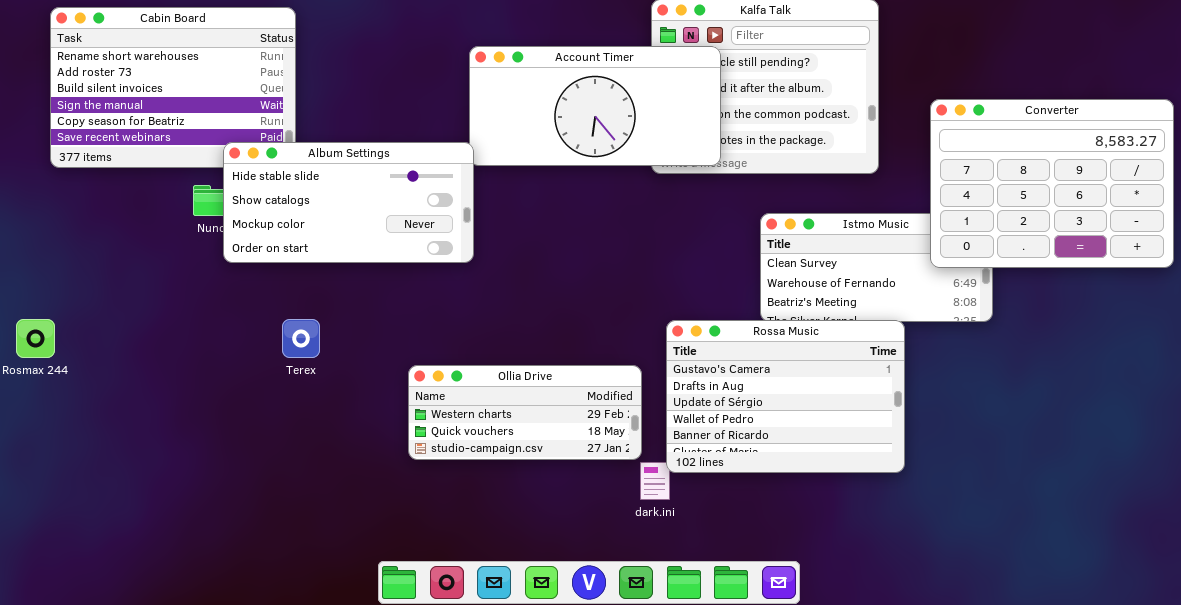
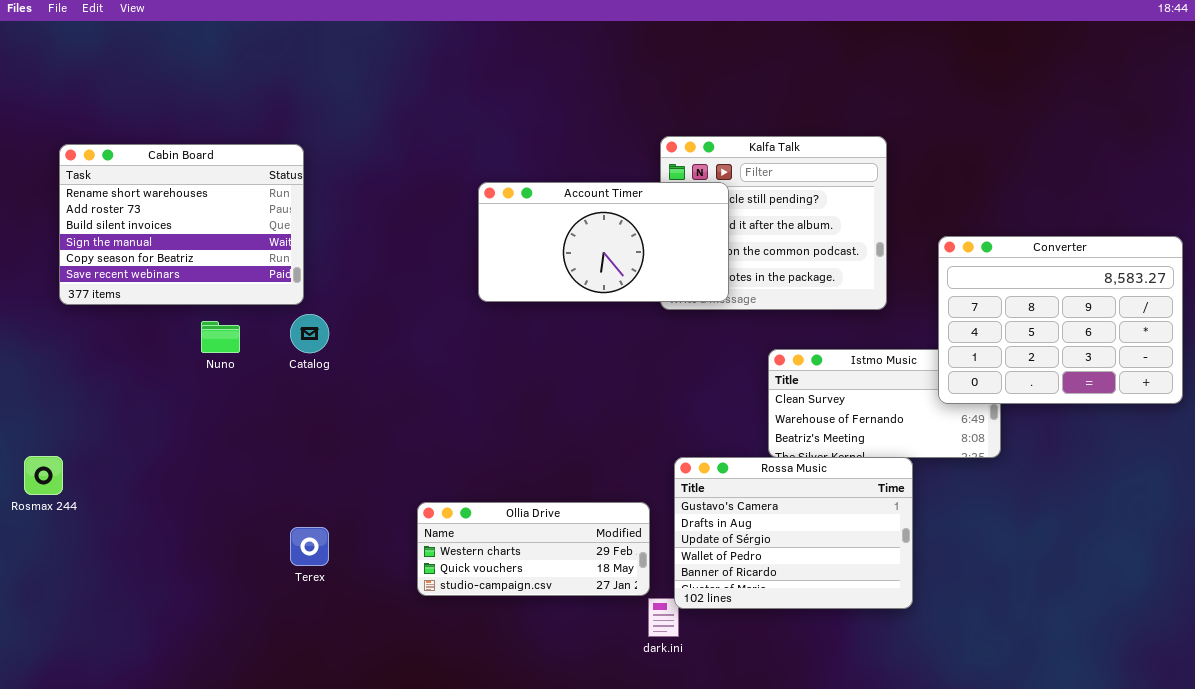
Album Settings: [223,142,474,263] -> none, closed
Terex: [282,319,320,358] -> [290,527,329,566], moved

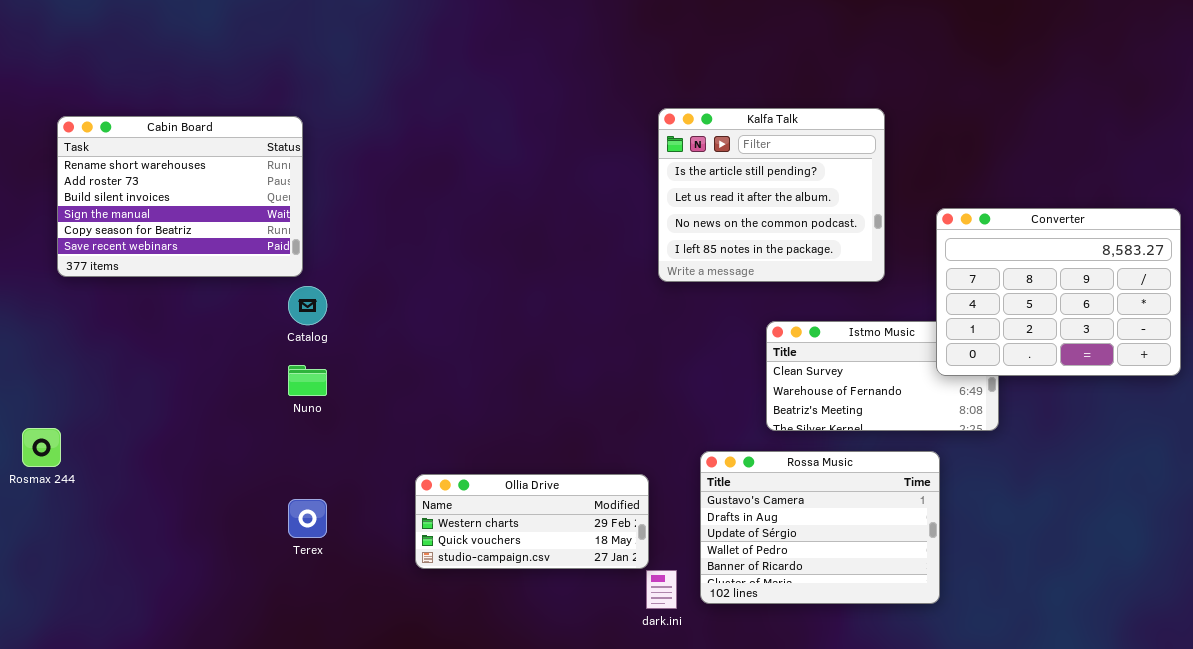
Account Timer: [478,182,729,302] -> none, closed
Nuno: [201,321,240,353] -> [288,365,327,396], moved
Rossa Music: [674,457,913,609] -> [700,451,940,604], moved

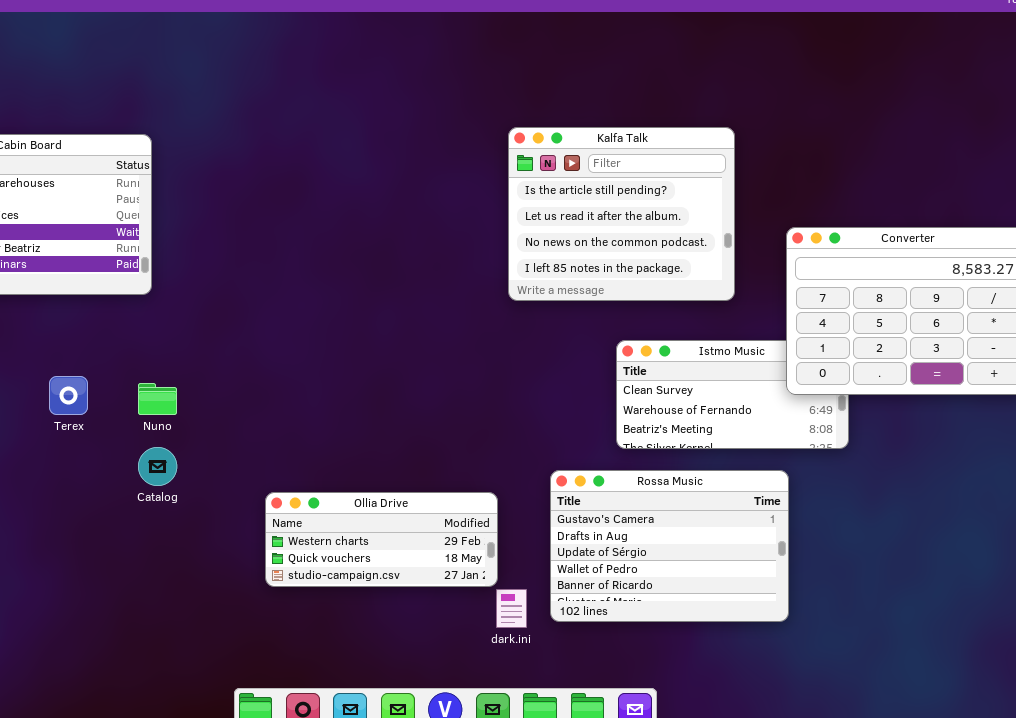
Catalog: [288,286,327,325] -> [138,447,177,486], moved
Terex: [288,499,327,538] -> [49,376,88,415], moved

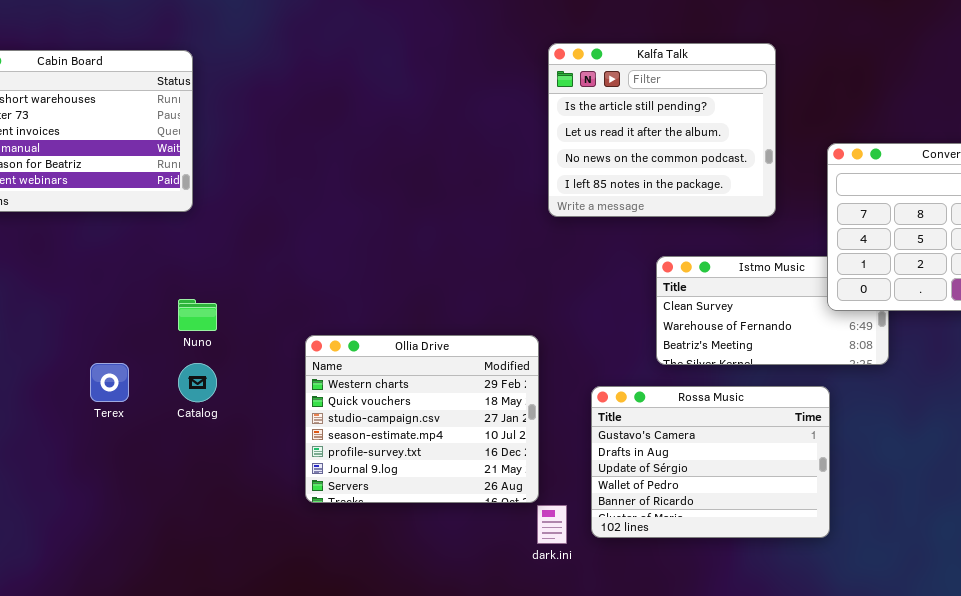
Terex: [49,376,88,415] -> [90,363,129,402], moved
Ollia Drive: [265,492,498,587] -> [305,335,539,503], resized

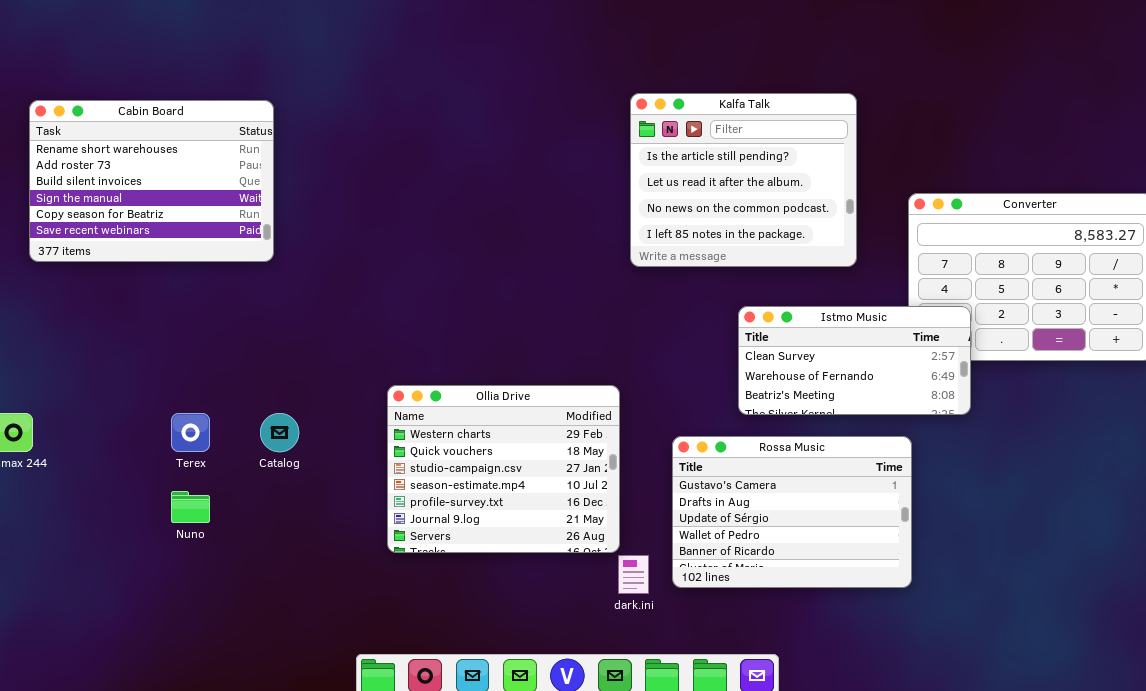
Istmo Music: [656,256,889,365] -> [738,306,971,415], raised
Nuno: [178,299,217,331] -> [171,491,210,523], moved

